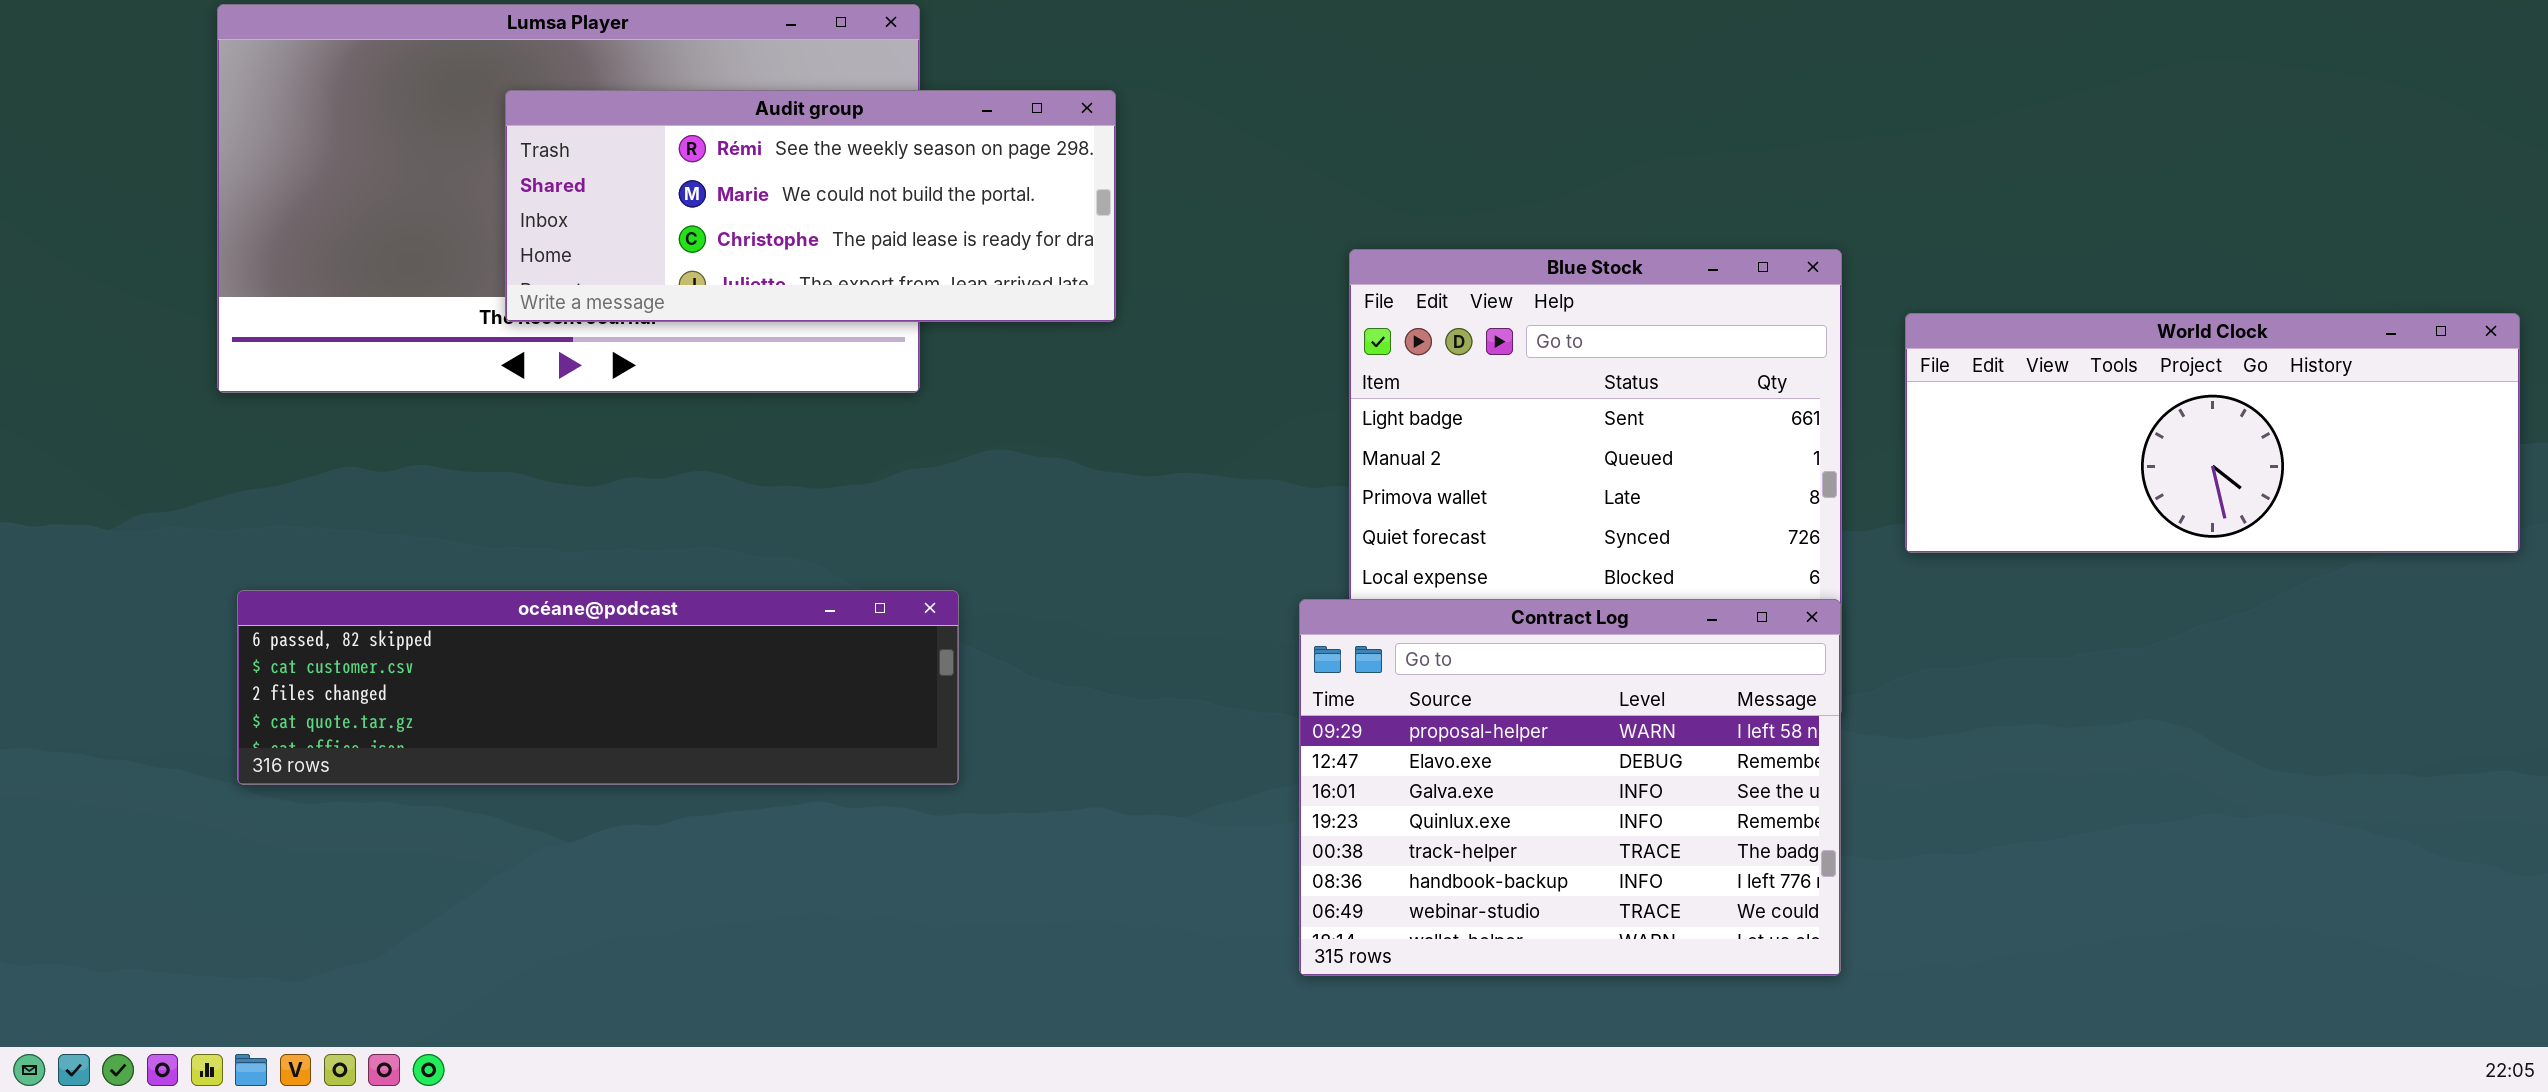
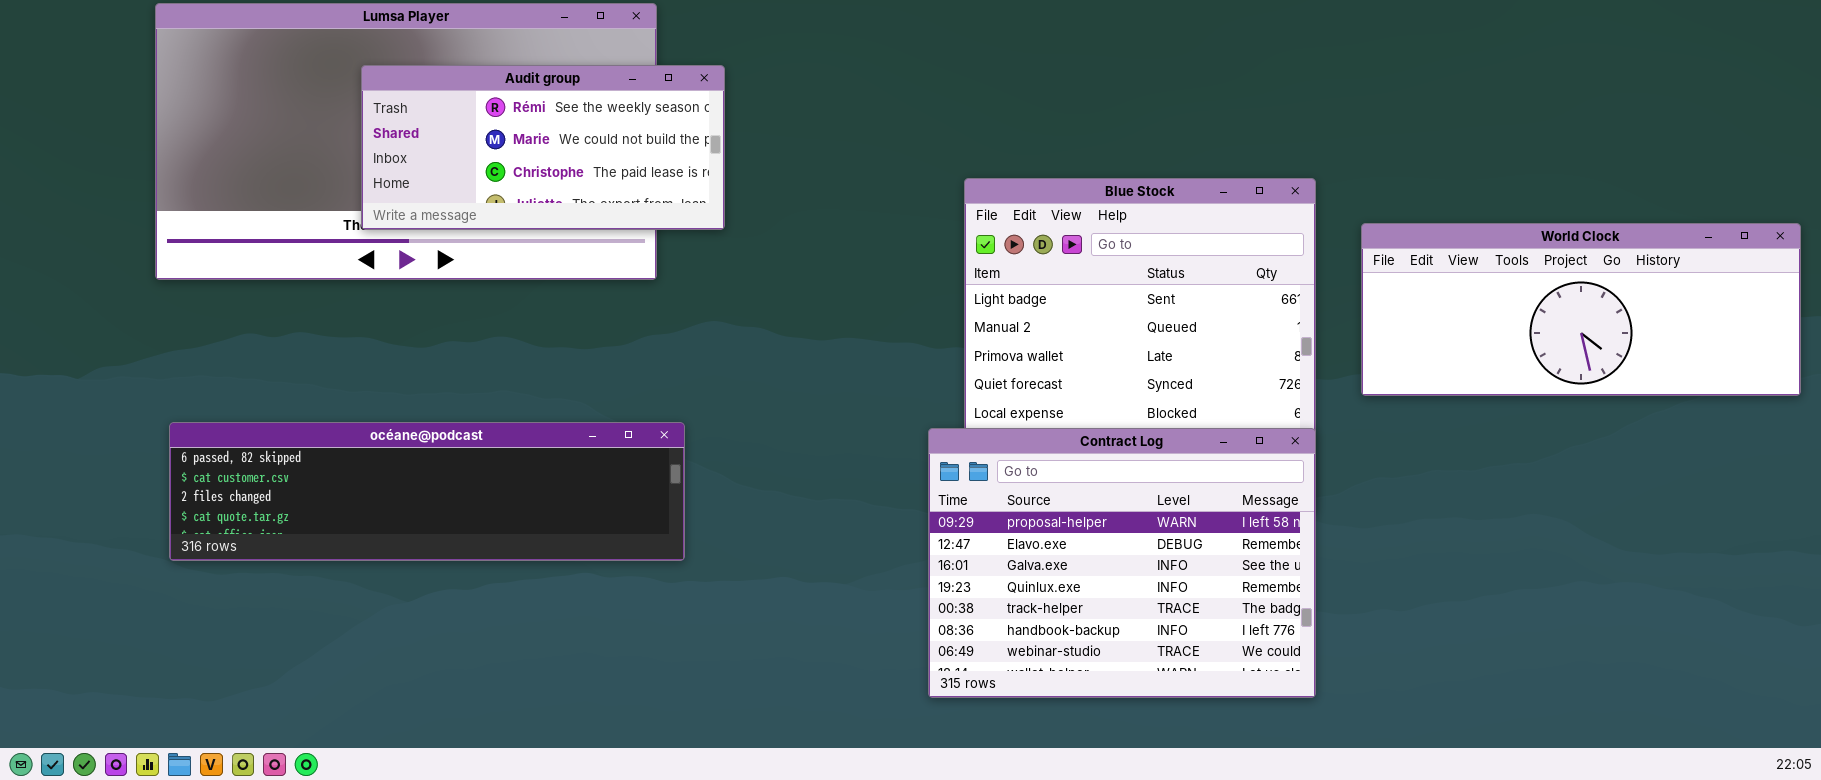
Audit group: [505,90,1116,322] -> [361,65,725,230], resized

